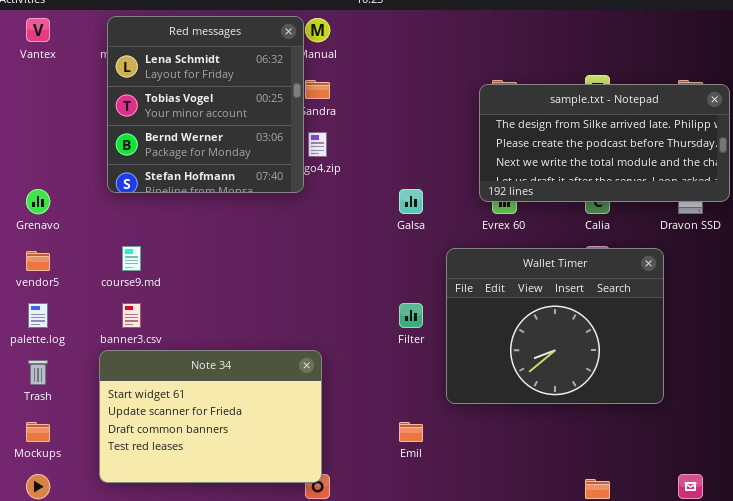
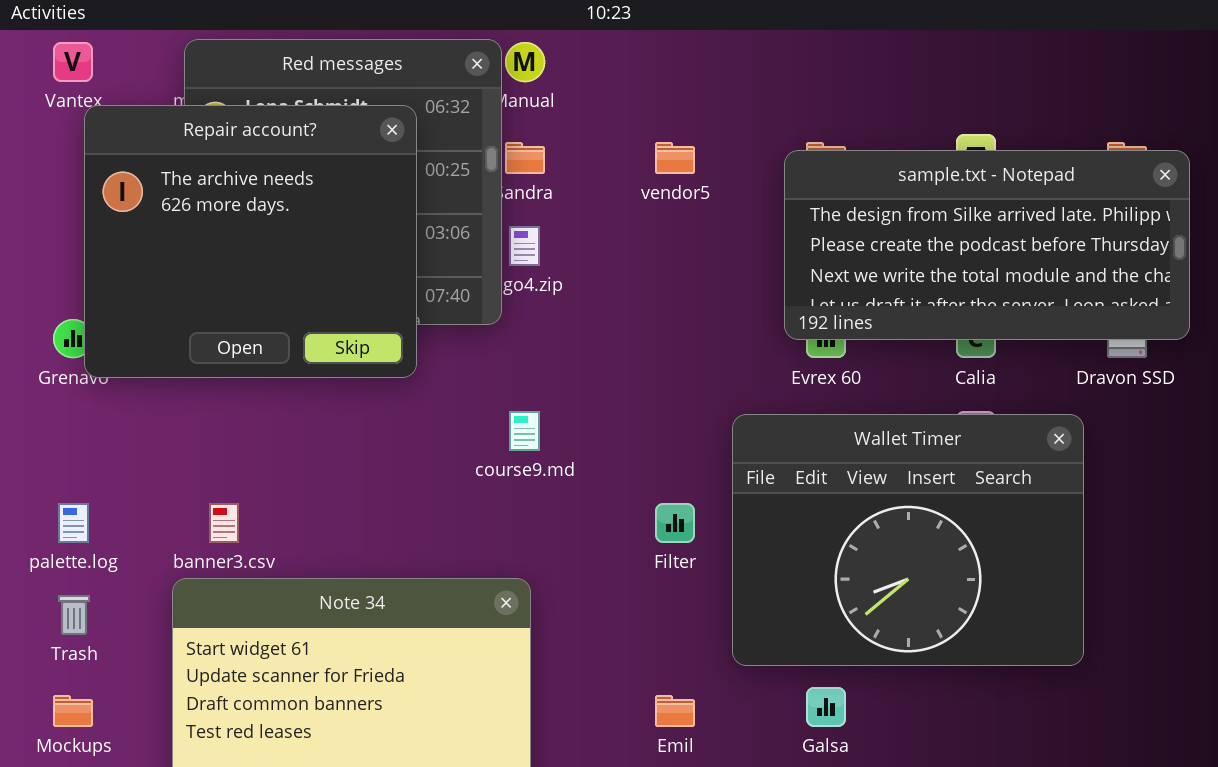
Repair account?: none -> [84,105,417,378], opened
Galsa: [399,189,423,214] -> [806,687,846,727], moved
course9.md: [122,246,141,271] -> [509,411,540,451], moved
vendor5: [26,251,50,271] -> [655,142,695,174], moved

